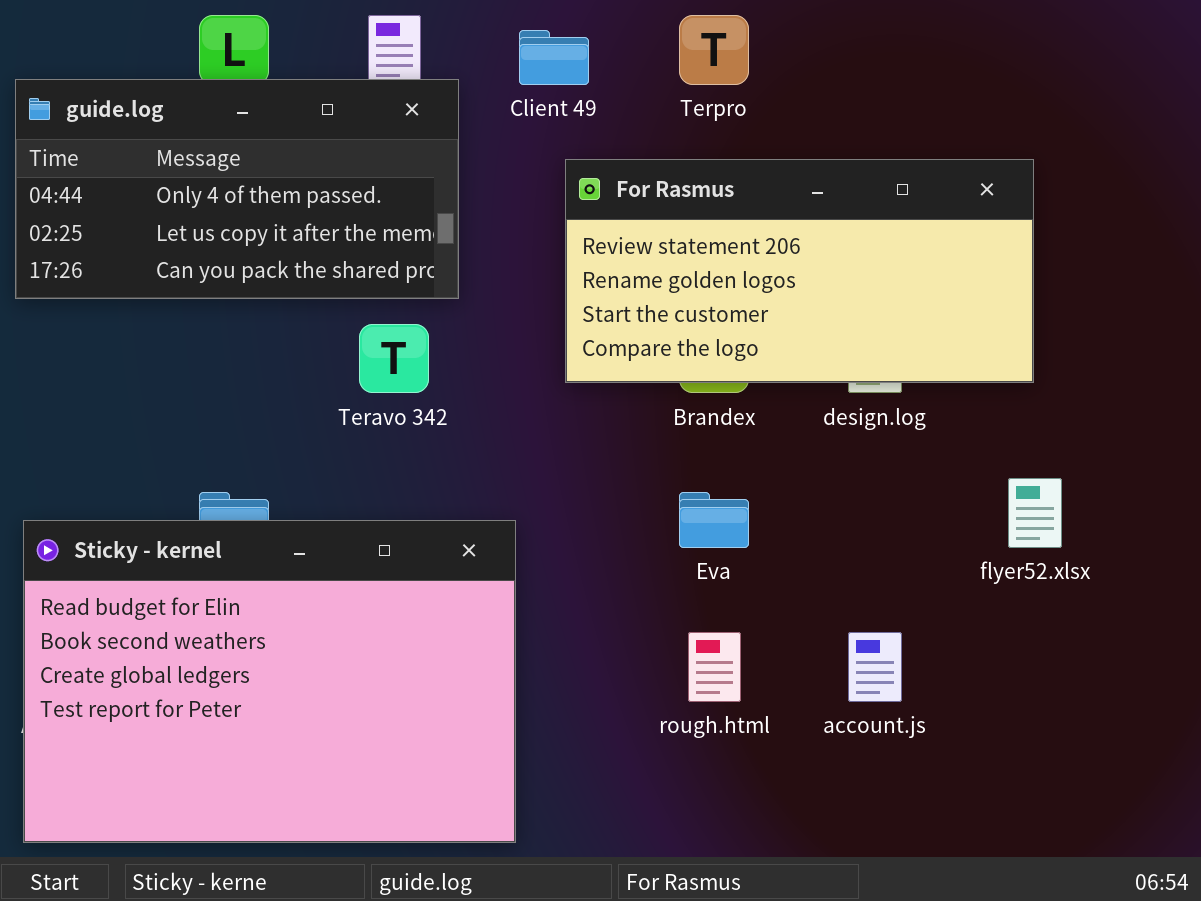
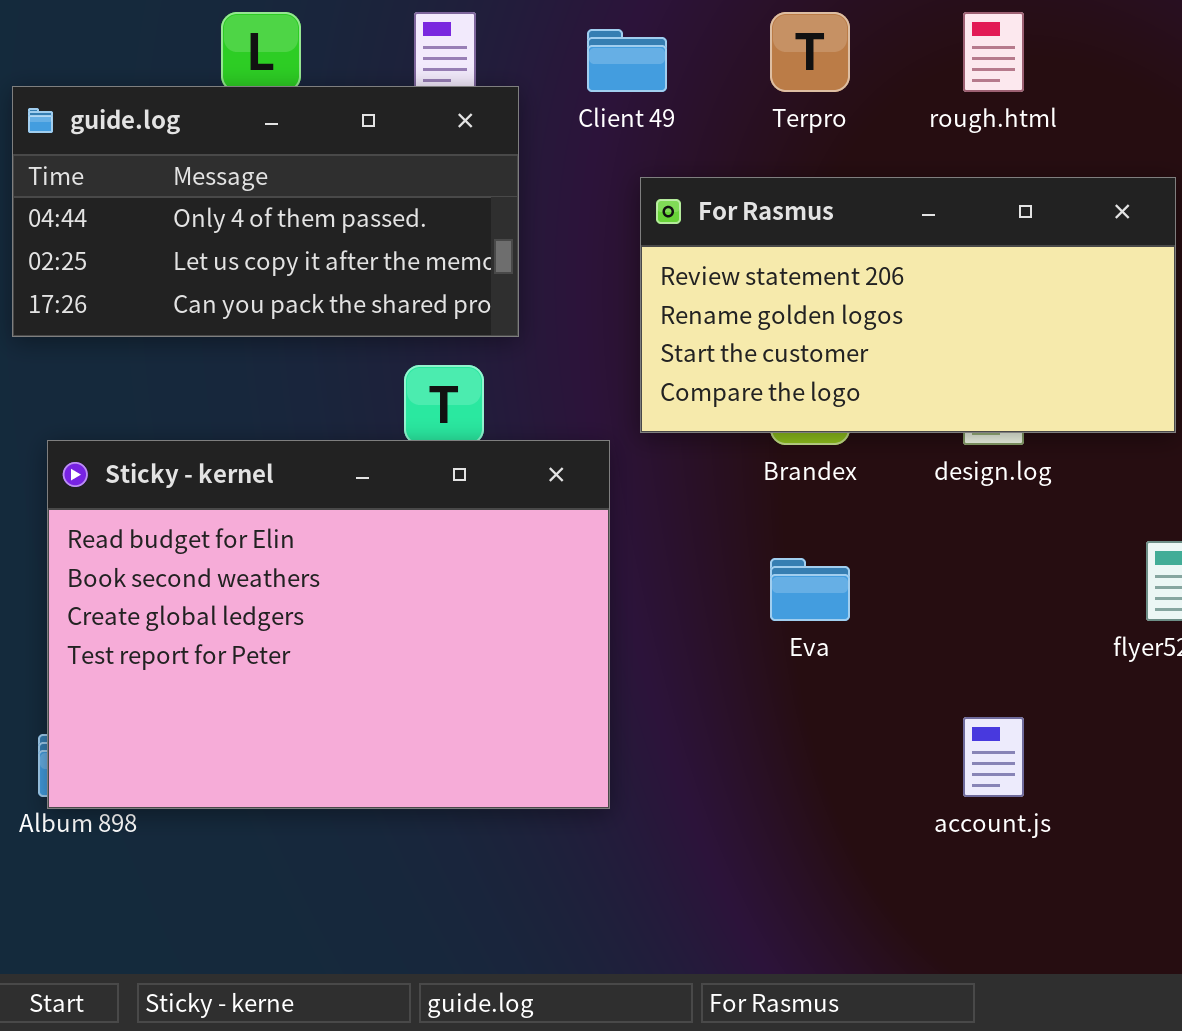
Sticky - kernel: [23,520,516,843] -> [47,440,610,809], moved
rough.html: [688,632,741,702] -> [963,12,1024,92], moved

